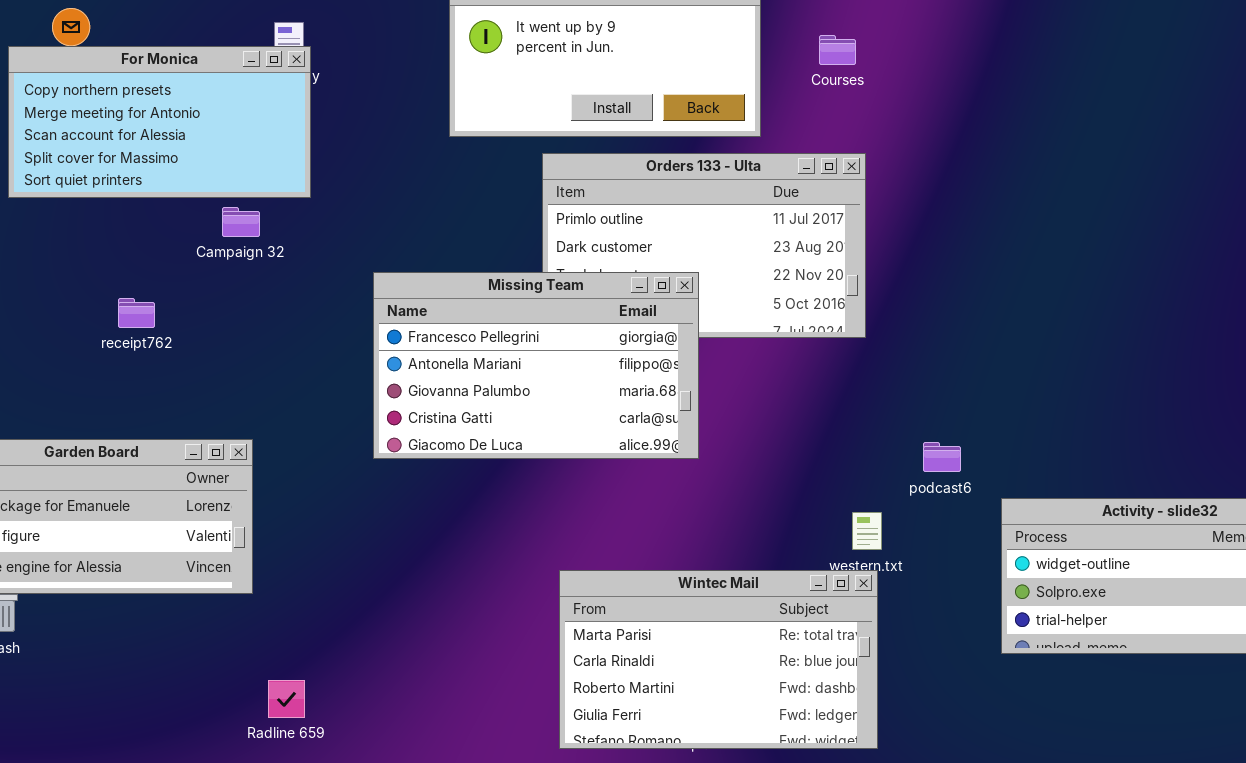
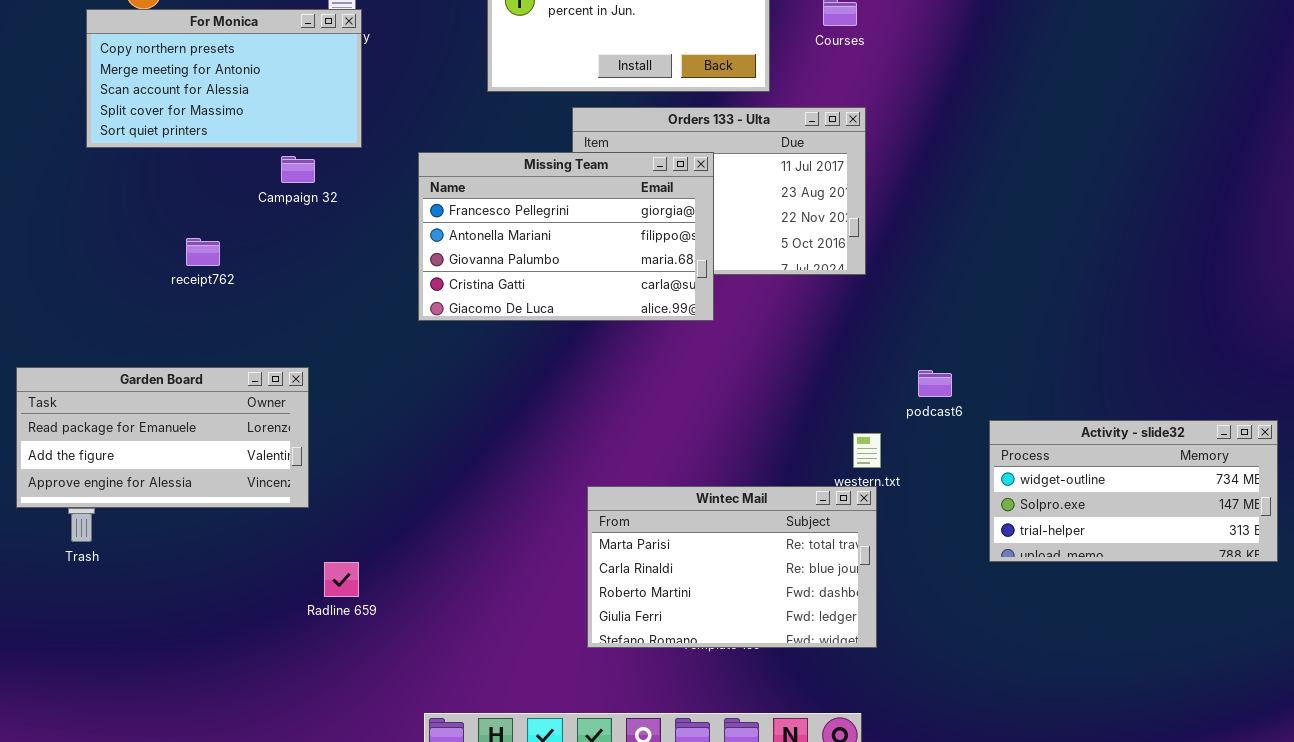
Missing Team: [373,272,699,459] -> [418,152,714,321], moved
Radline 659: [268,680,305,718] -> [324,562,359,597], moved

